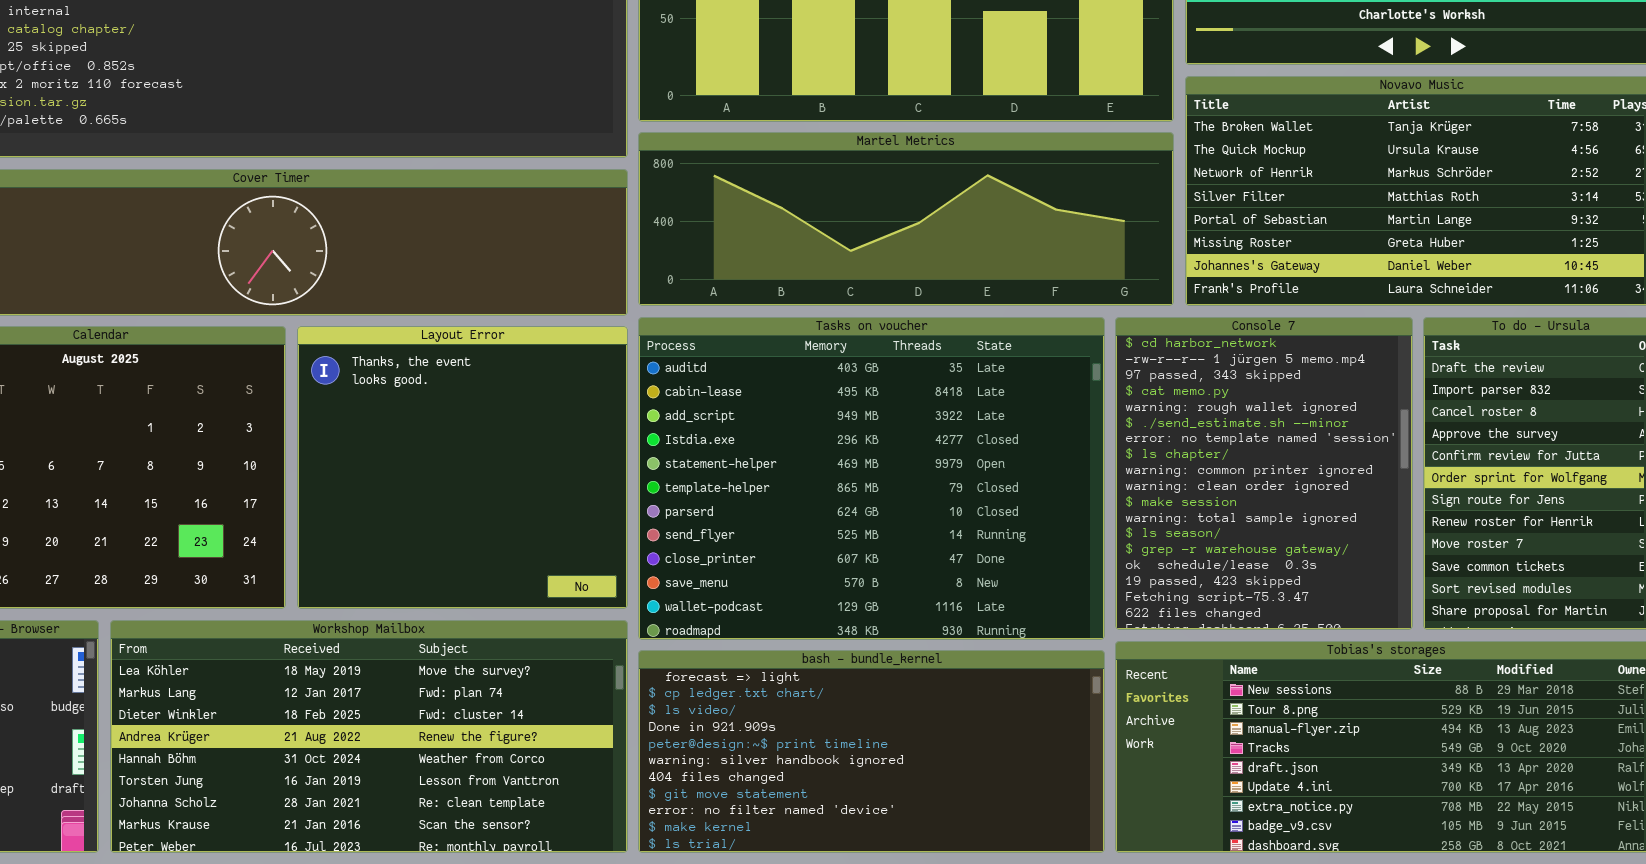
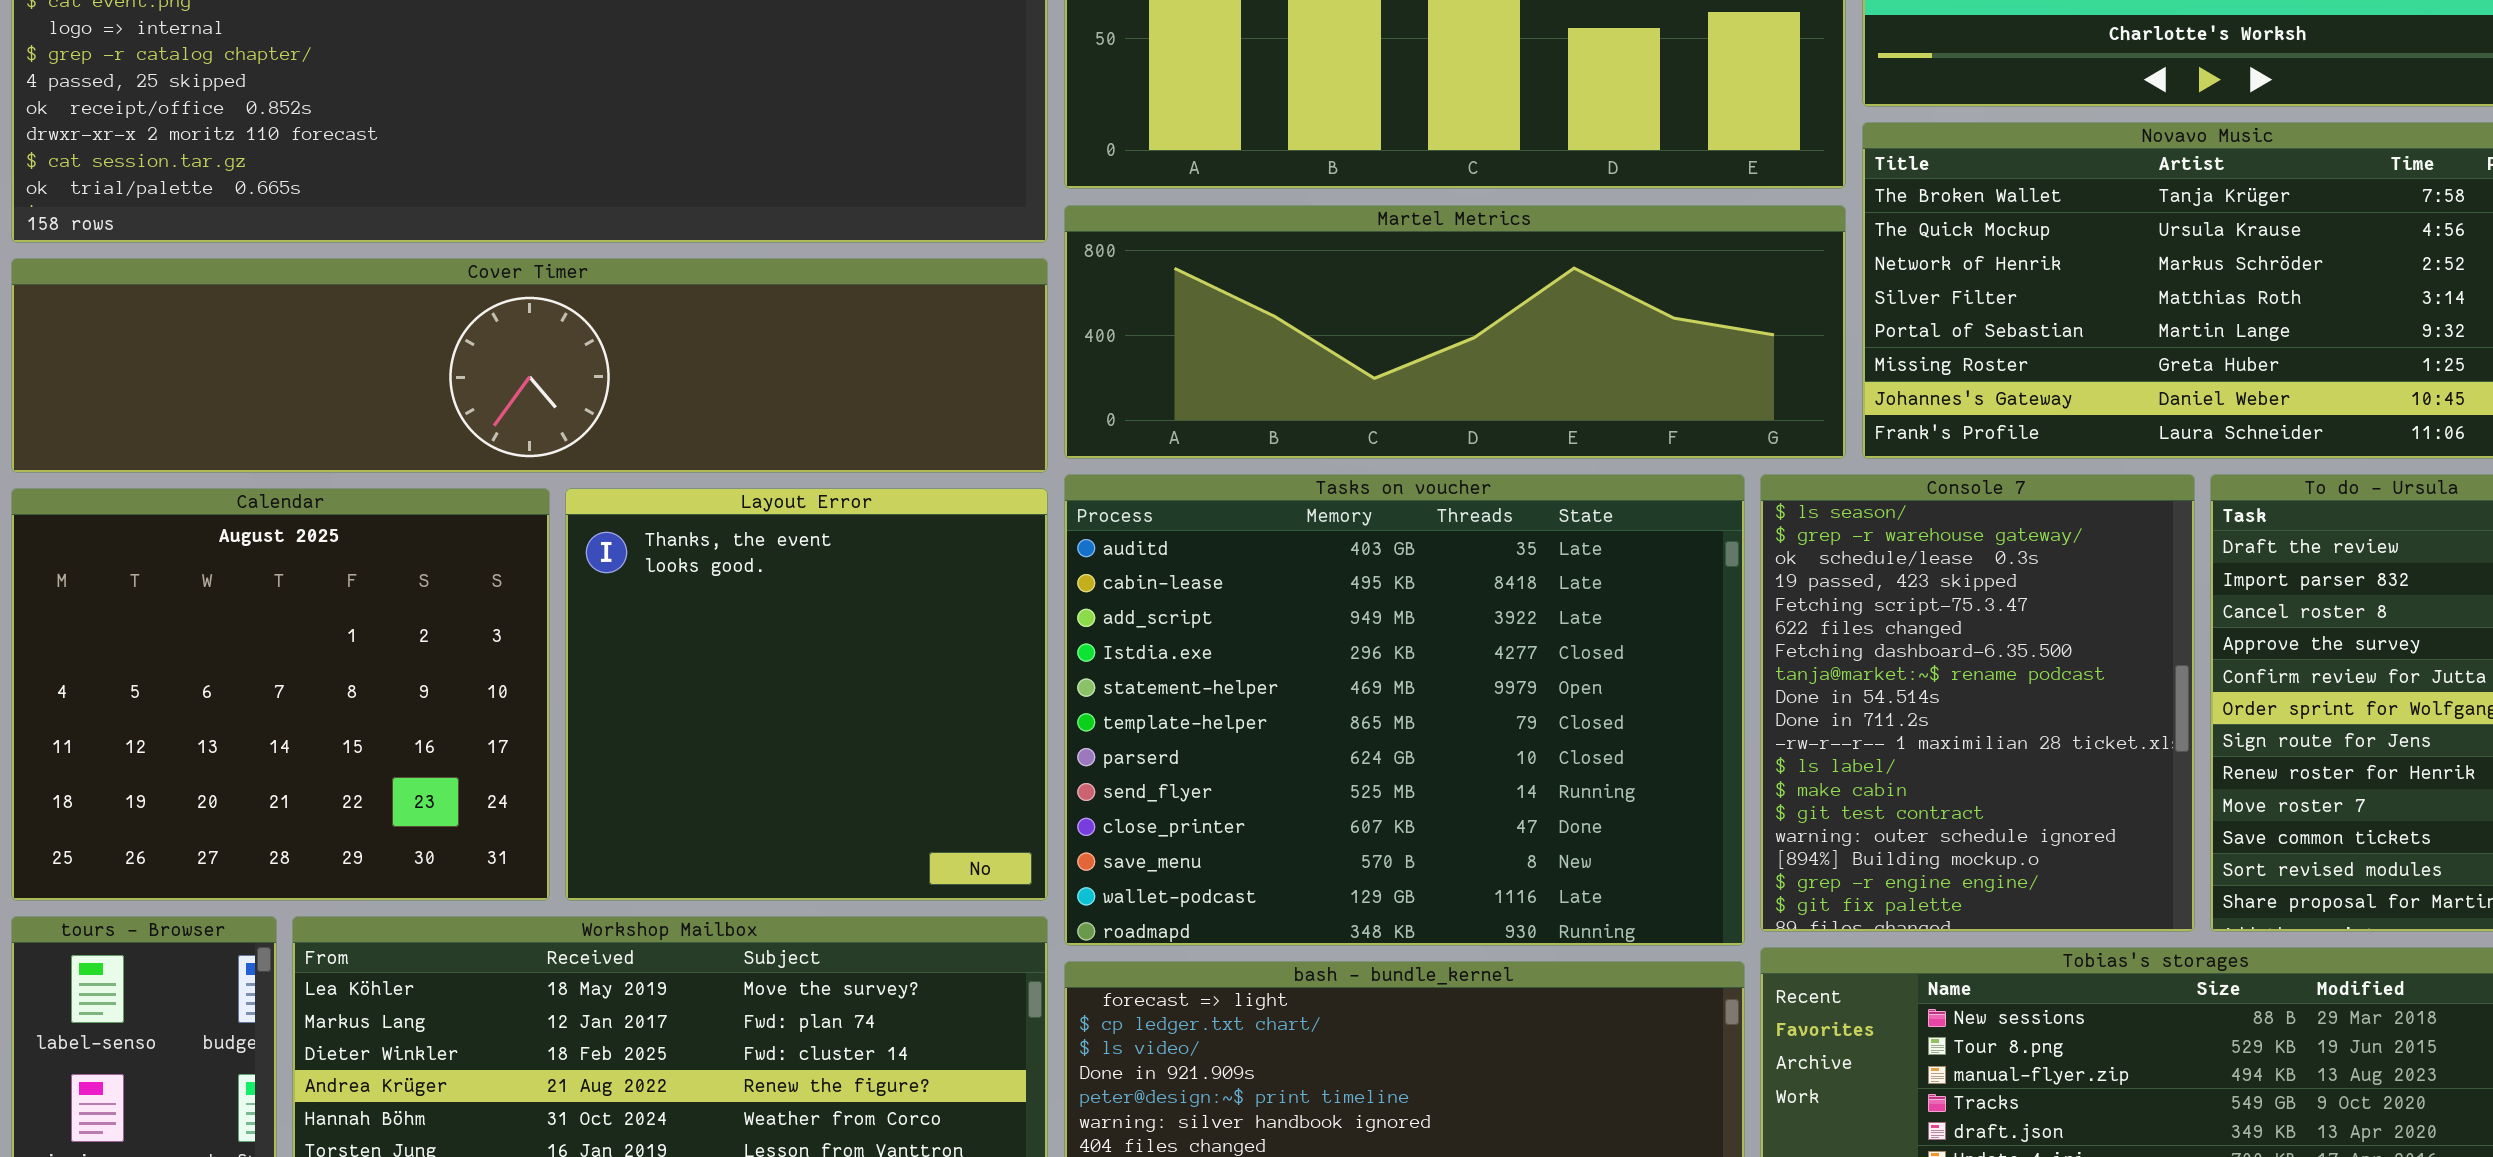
Console 7: [1115,317,1413,630] -> [1760,474,2195,932], scrolled down 12 rows

